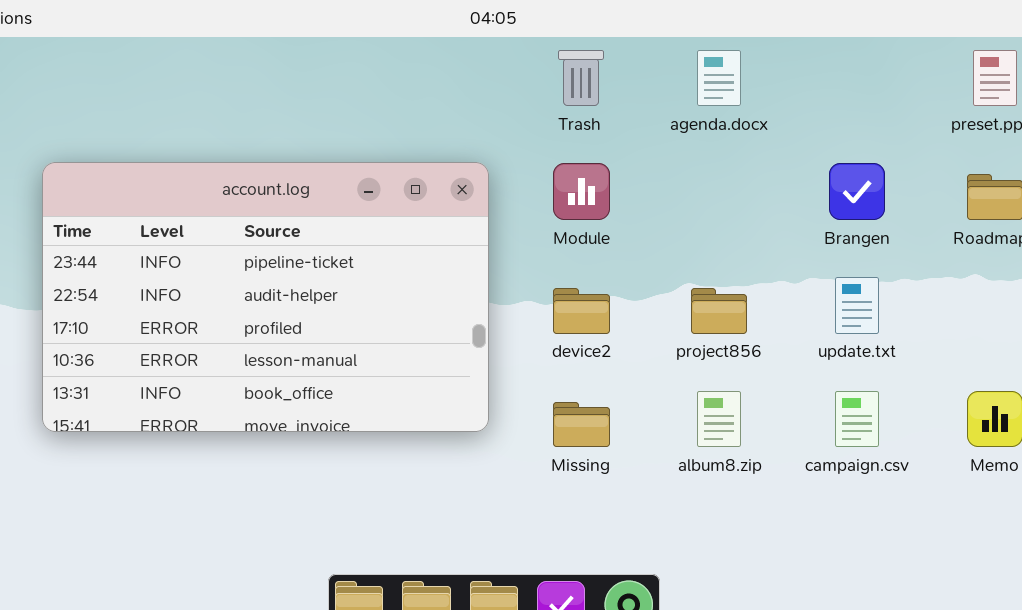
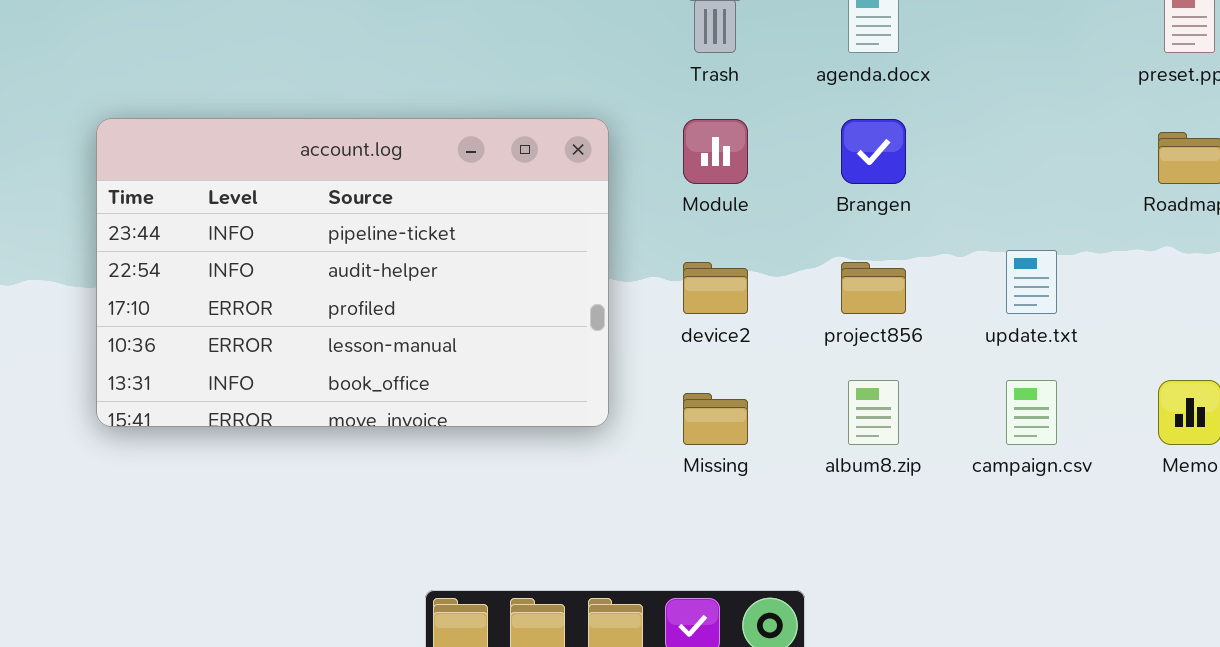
Brangen: [829,163,885,220] -> [841,119,906,184], moved

